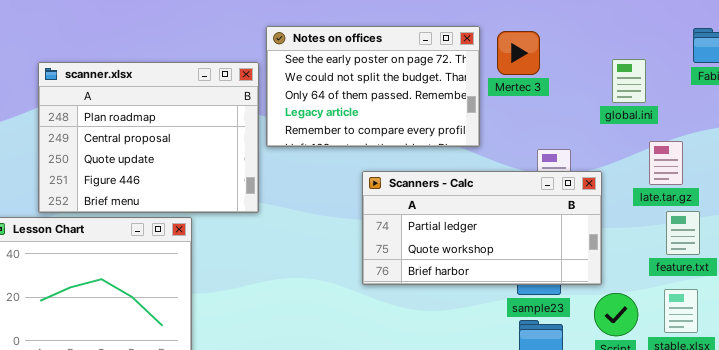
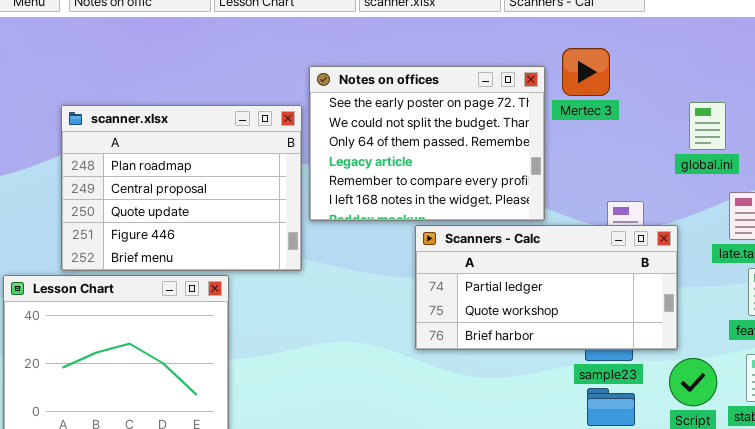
Notes on offices: [266,26,480,147] -> [309,66,545,221], resized
Mertec 3: [497,31,540,75] -> [562,48,610,96], moved

